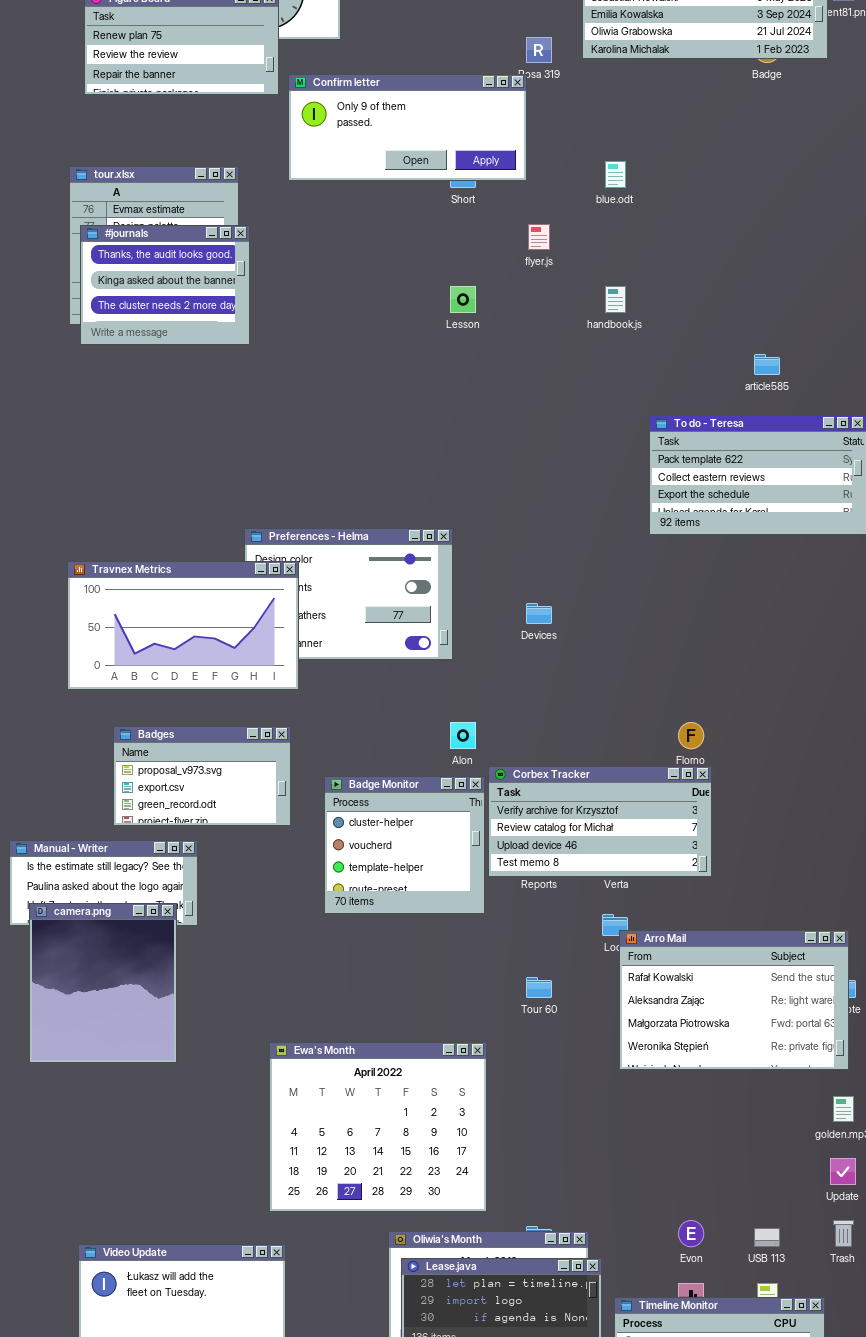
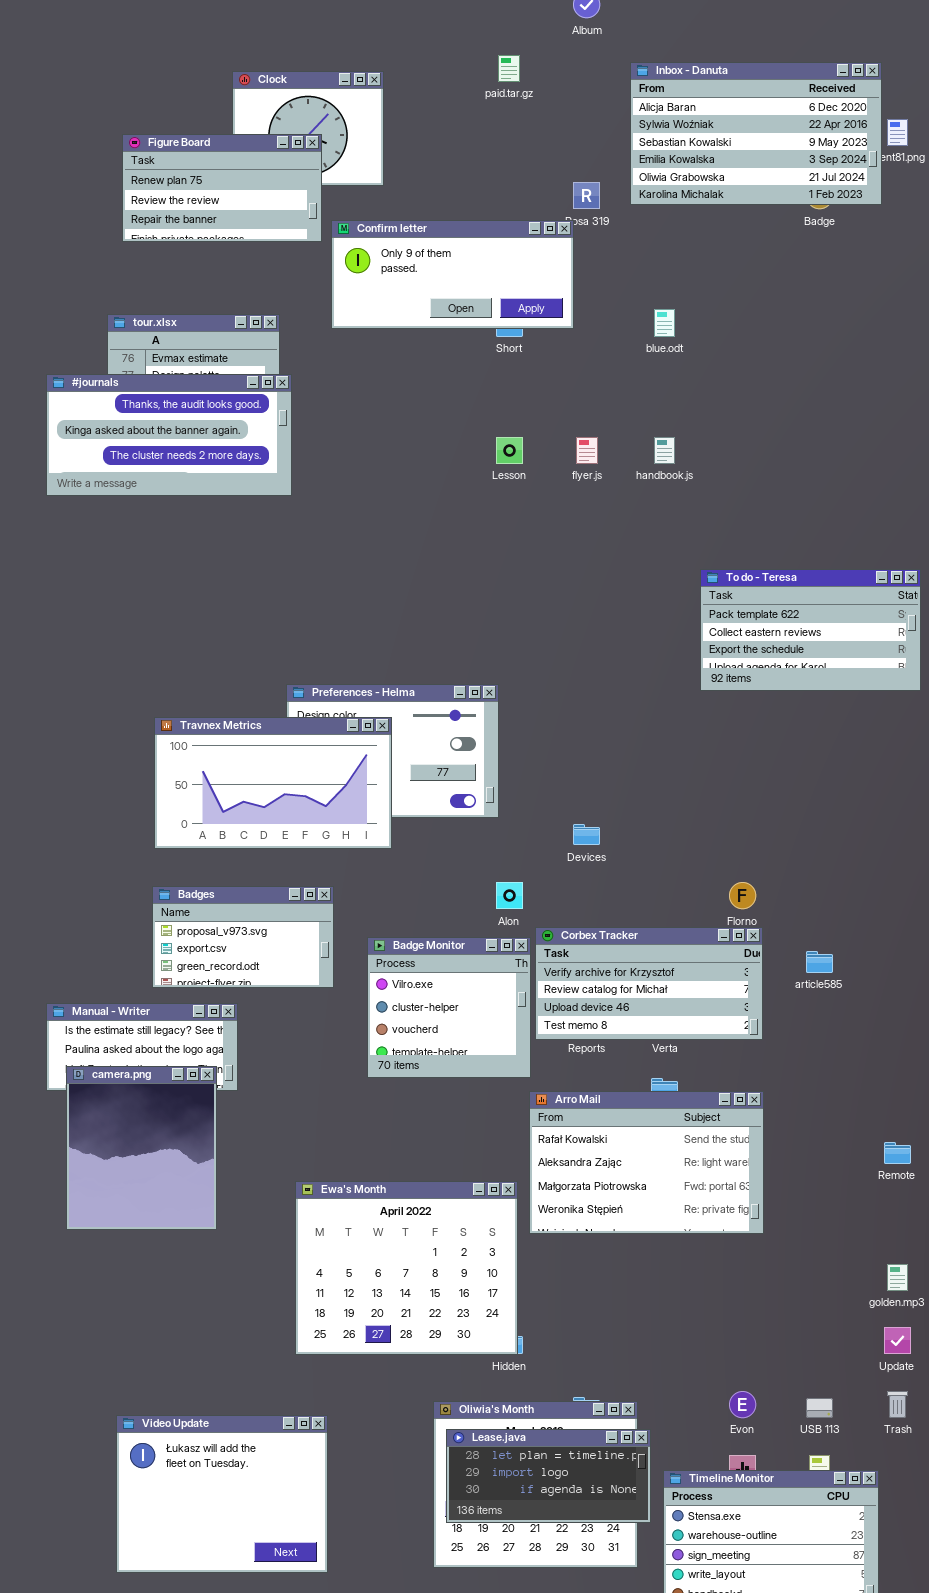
flyer.js: [528,224,550,250] -> [576,437,598,464], moved
#journals: [80,225,250,345] -> [46,374,292,496], resized
article585: [754,354,780,375] -> [806,951,833,973], moved
Travnex Metrics: [67,561,299,690] -> [154,717,392,849], moved
Devices: [526,603,552,624] -> [573,824,600,845], moved
Badge Monitor: [324,776,485,914] -> [367,937,531,1078], scrolled up 1 row
Arro Mail: [619,930,849,1070] -> [529,1091,764,1234], moved
Ewa's Month: [269,1042,487,1212] -> [295,1181,518,1355], moved

